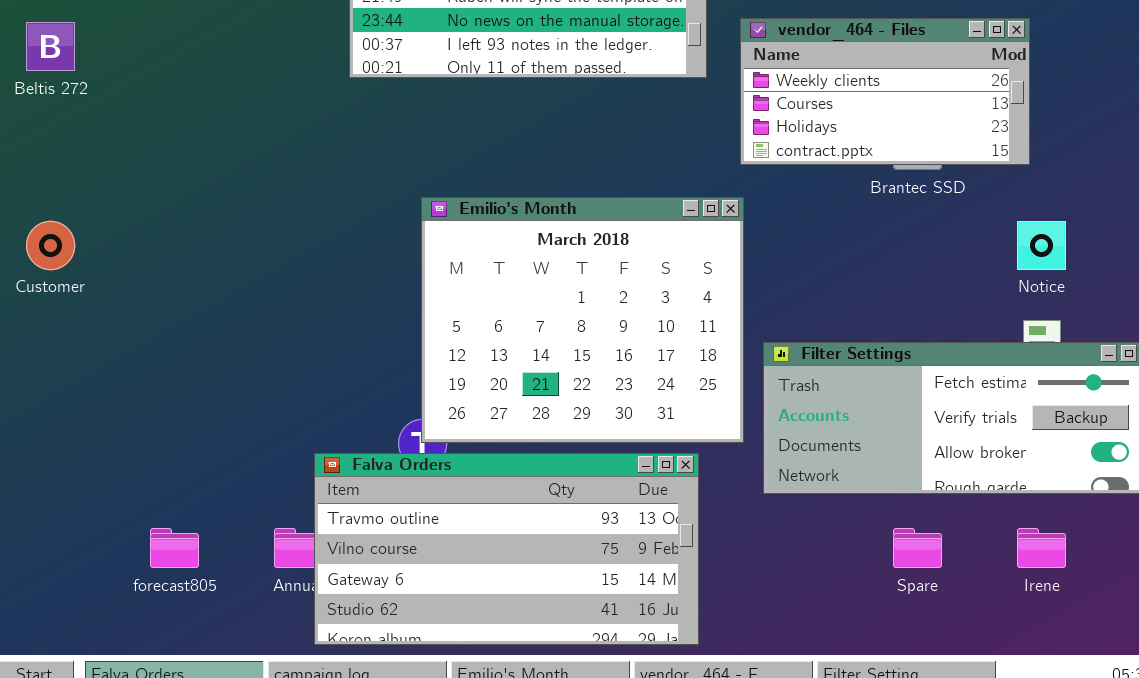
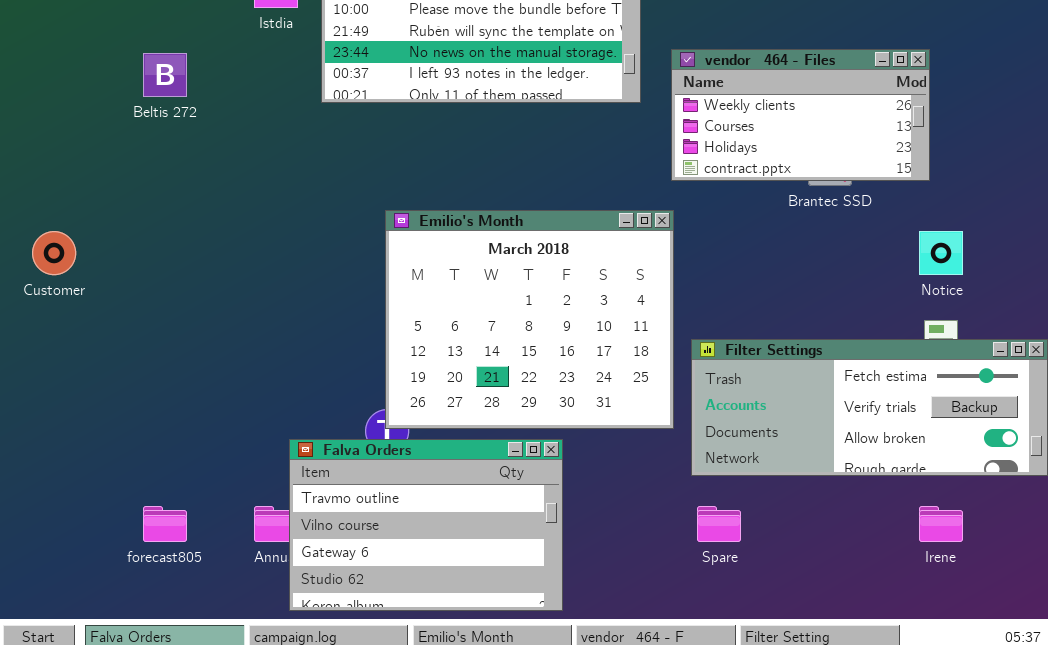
Beltis 272: [26,22,75,71] -> [143,53,187,97], moved
Falva Orders: [314,453,699,645] -> [289,439,563,611], resized
Spare: [893,528,942,568] -> [697,506,741,542], moved

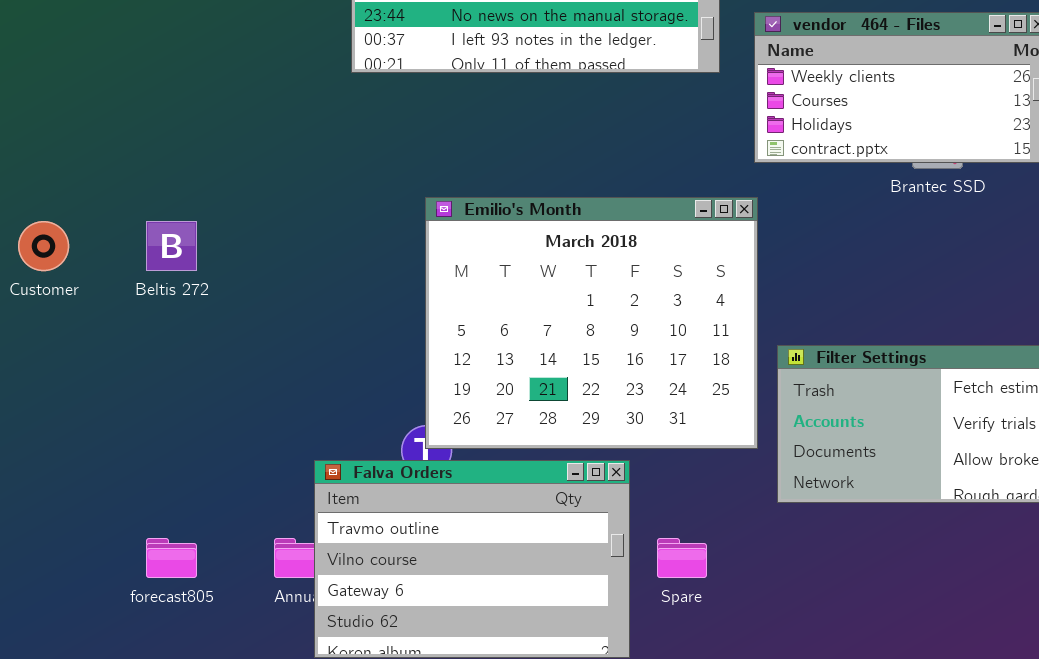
Beltis 272: [143,53,187,97] -> [146,221,197,271], moved
Spare: [697,506,741,542] -> [657,538,707,578], moved

